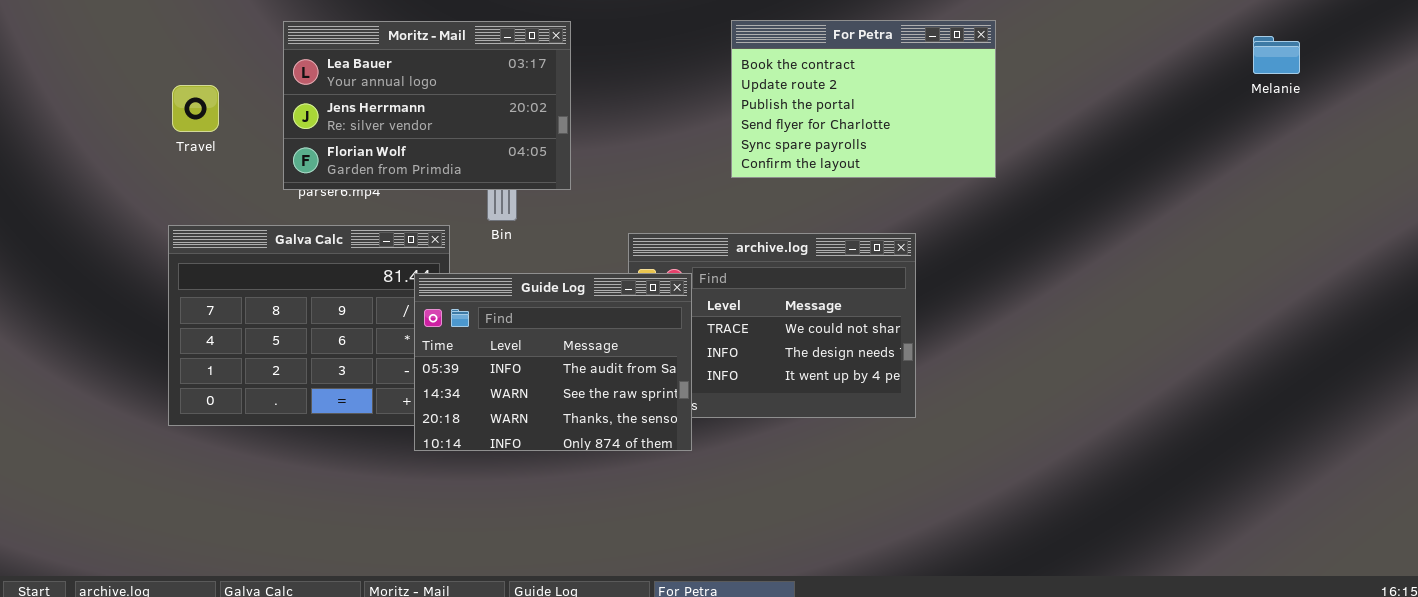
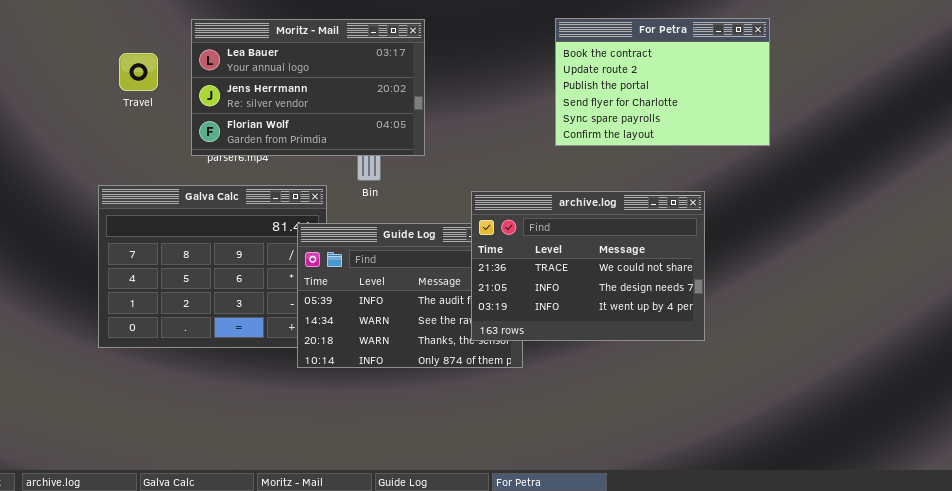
Travel: [172,85,219,132] -> [119,53,158,91], moved
archive.log: [628,233,916,418] -> [471,191,705,341], raised

